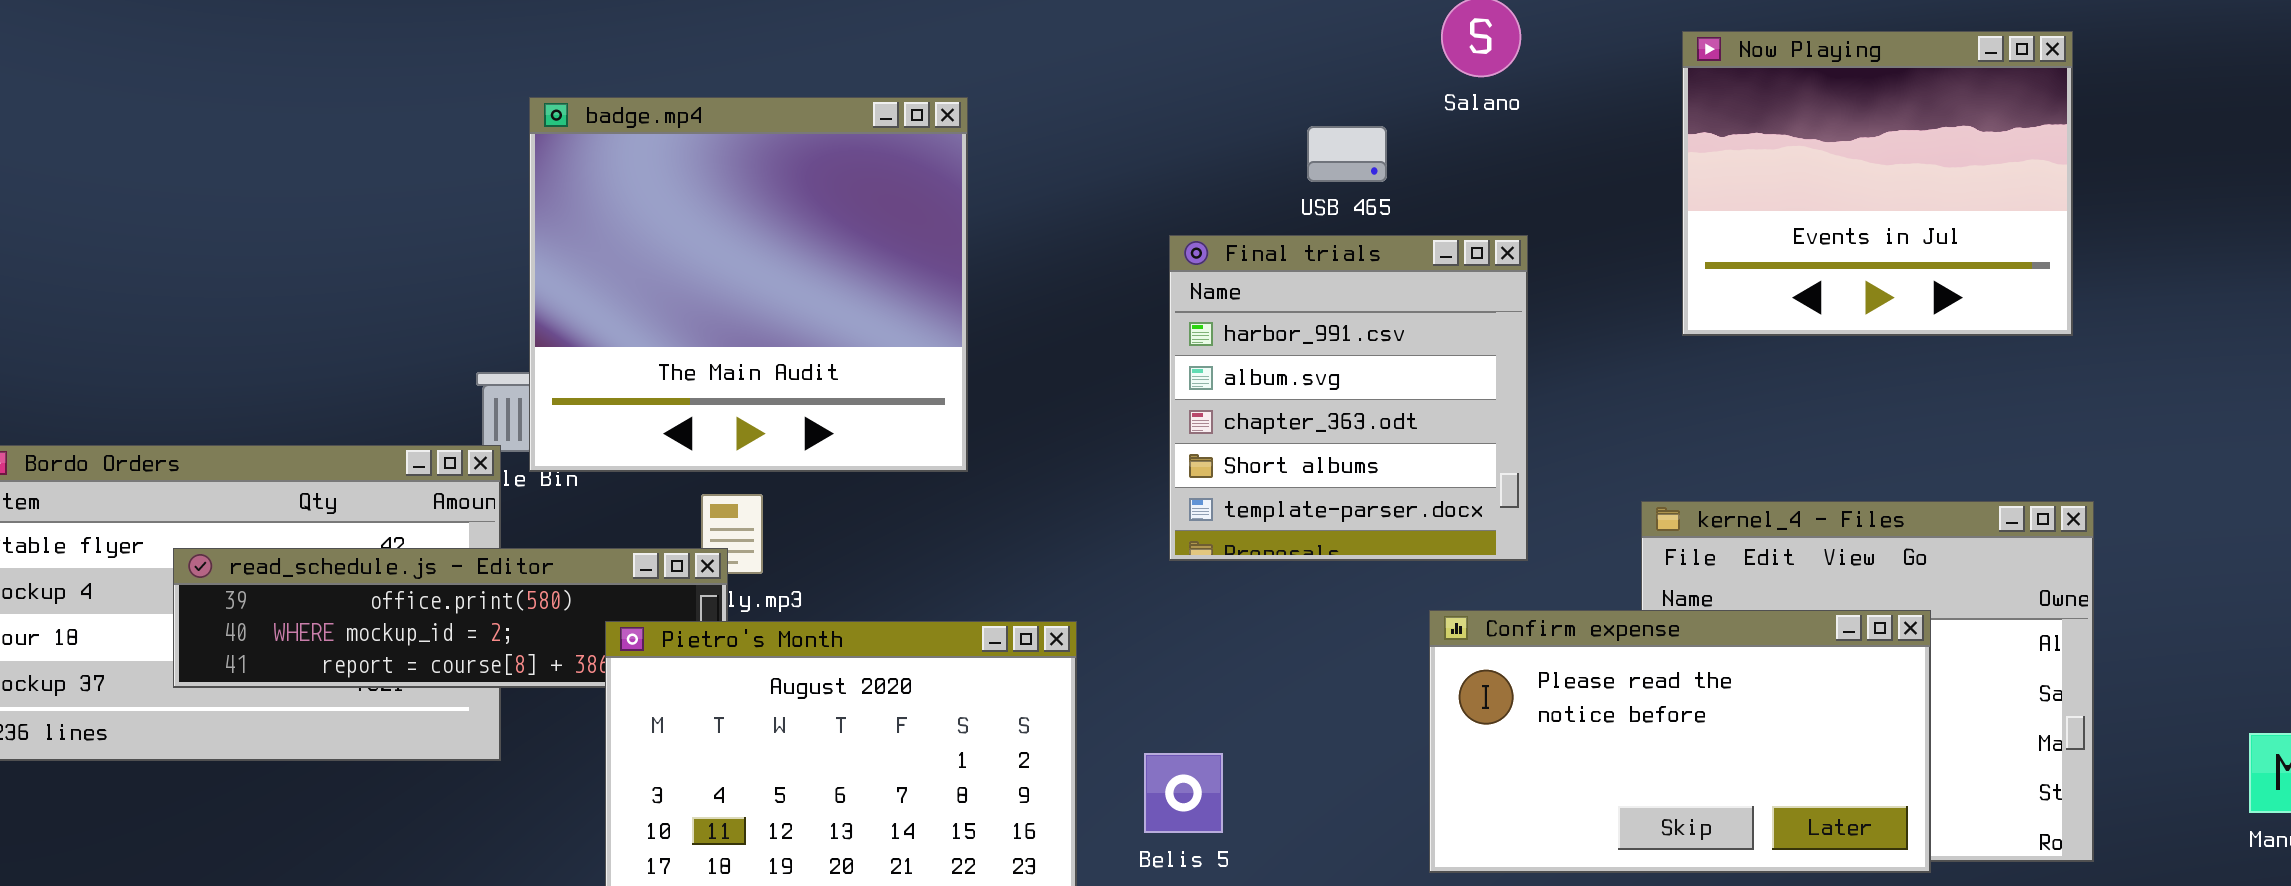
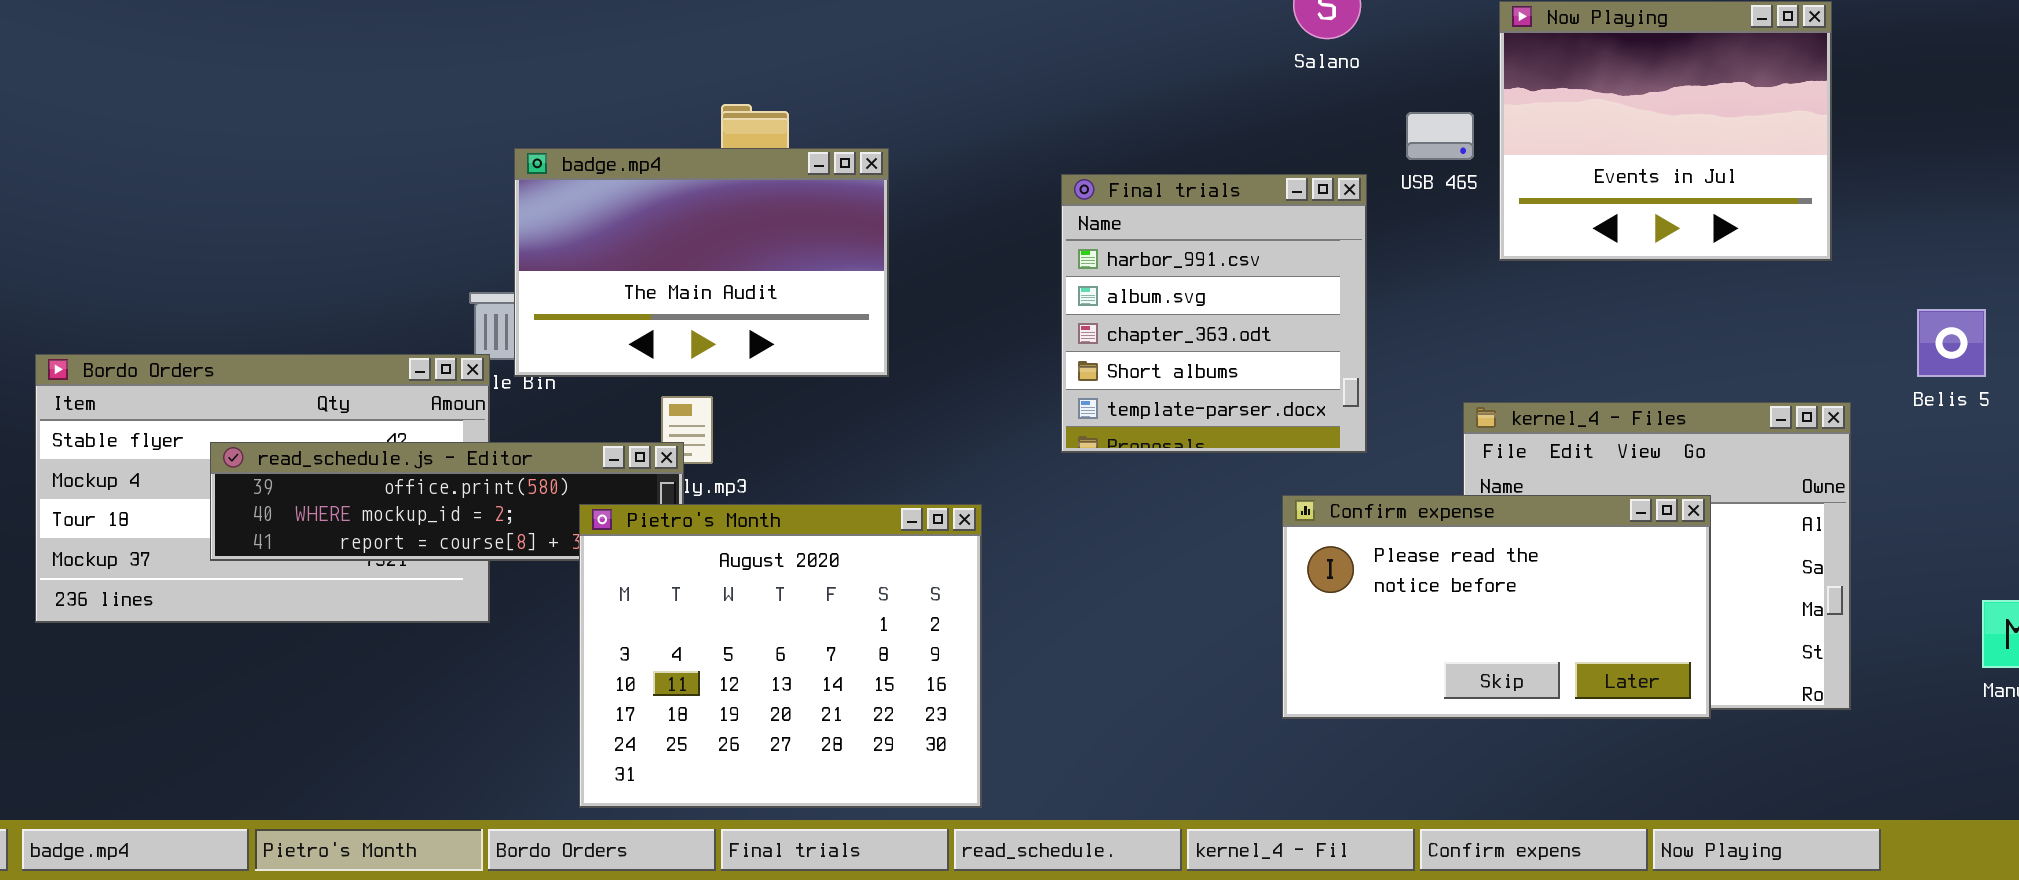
badge.mp4: [529,97,968,472] -> [514,148,889,377], resized
USB 465: [1307,126,1387,182] -> [1406,112,1474,160], moved
Belis 5: [1144,753,1223,833] -> [1917,309,1986,377], moved

